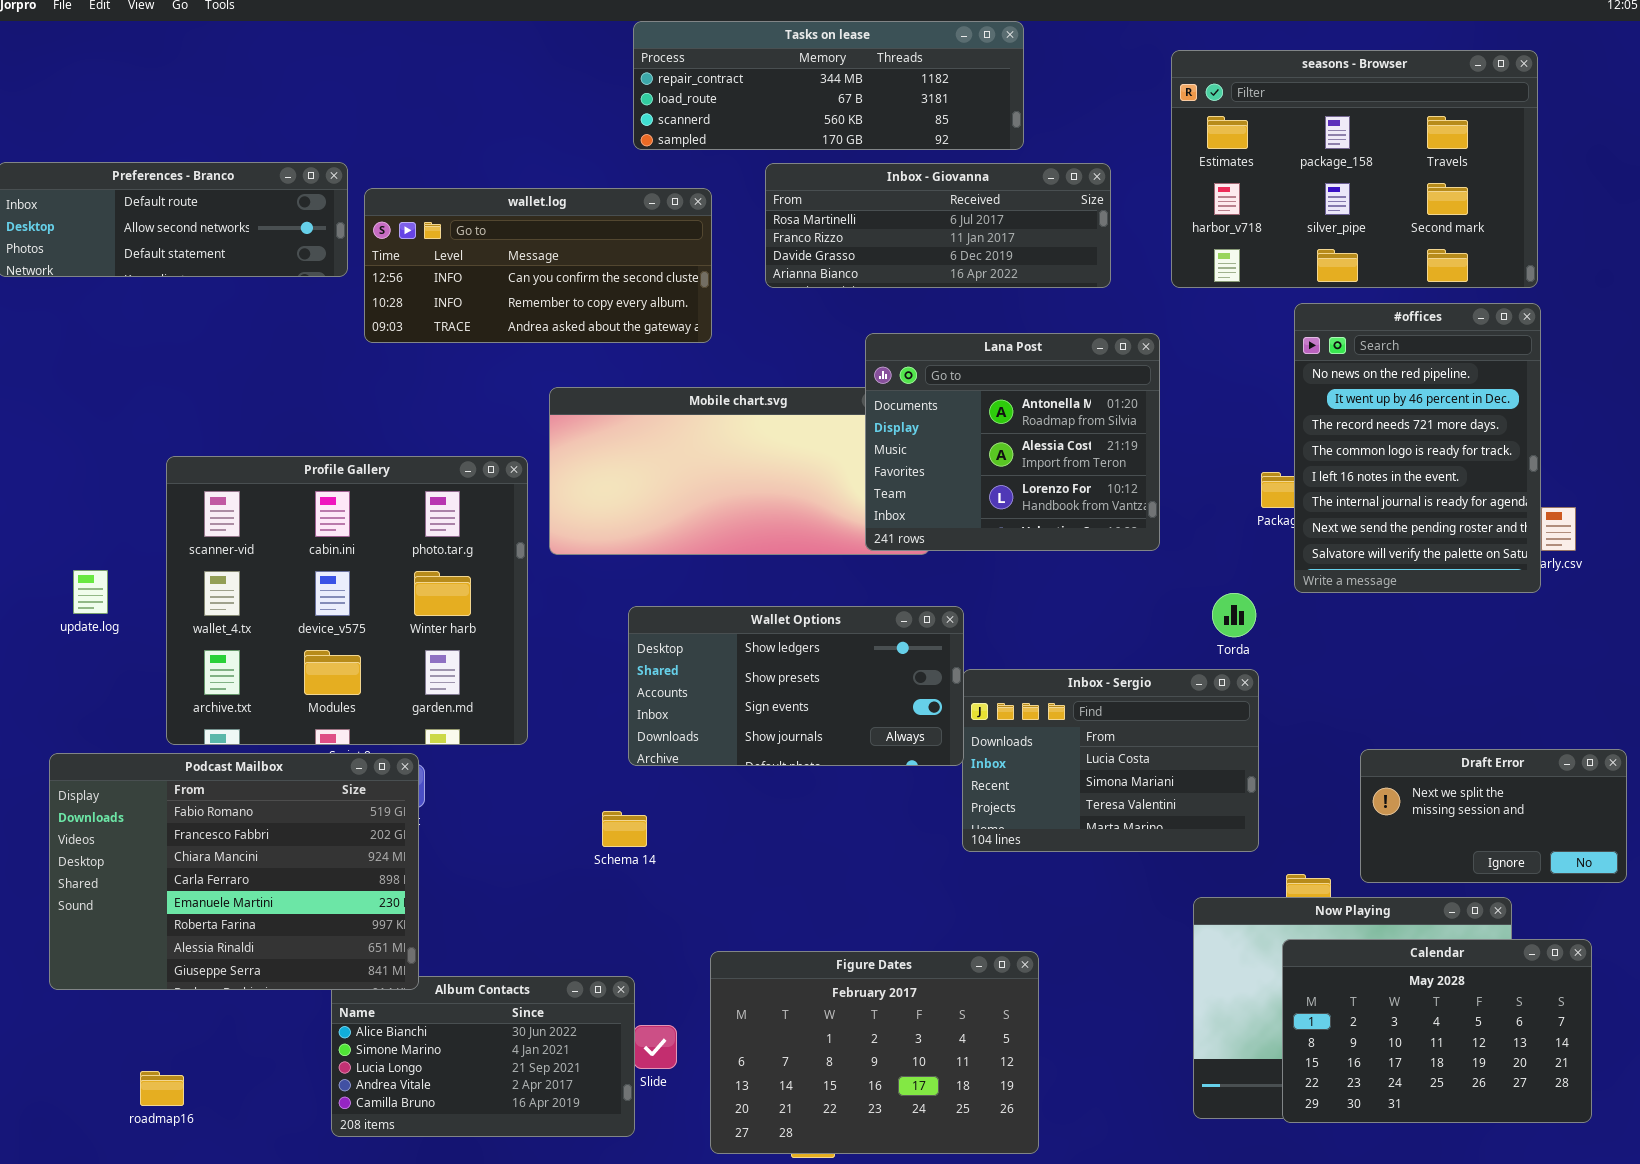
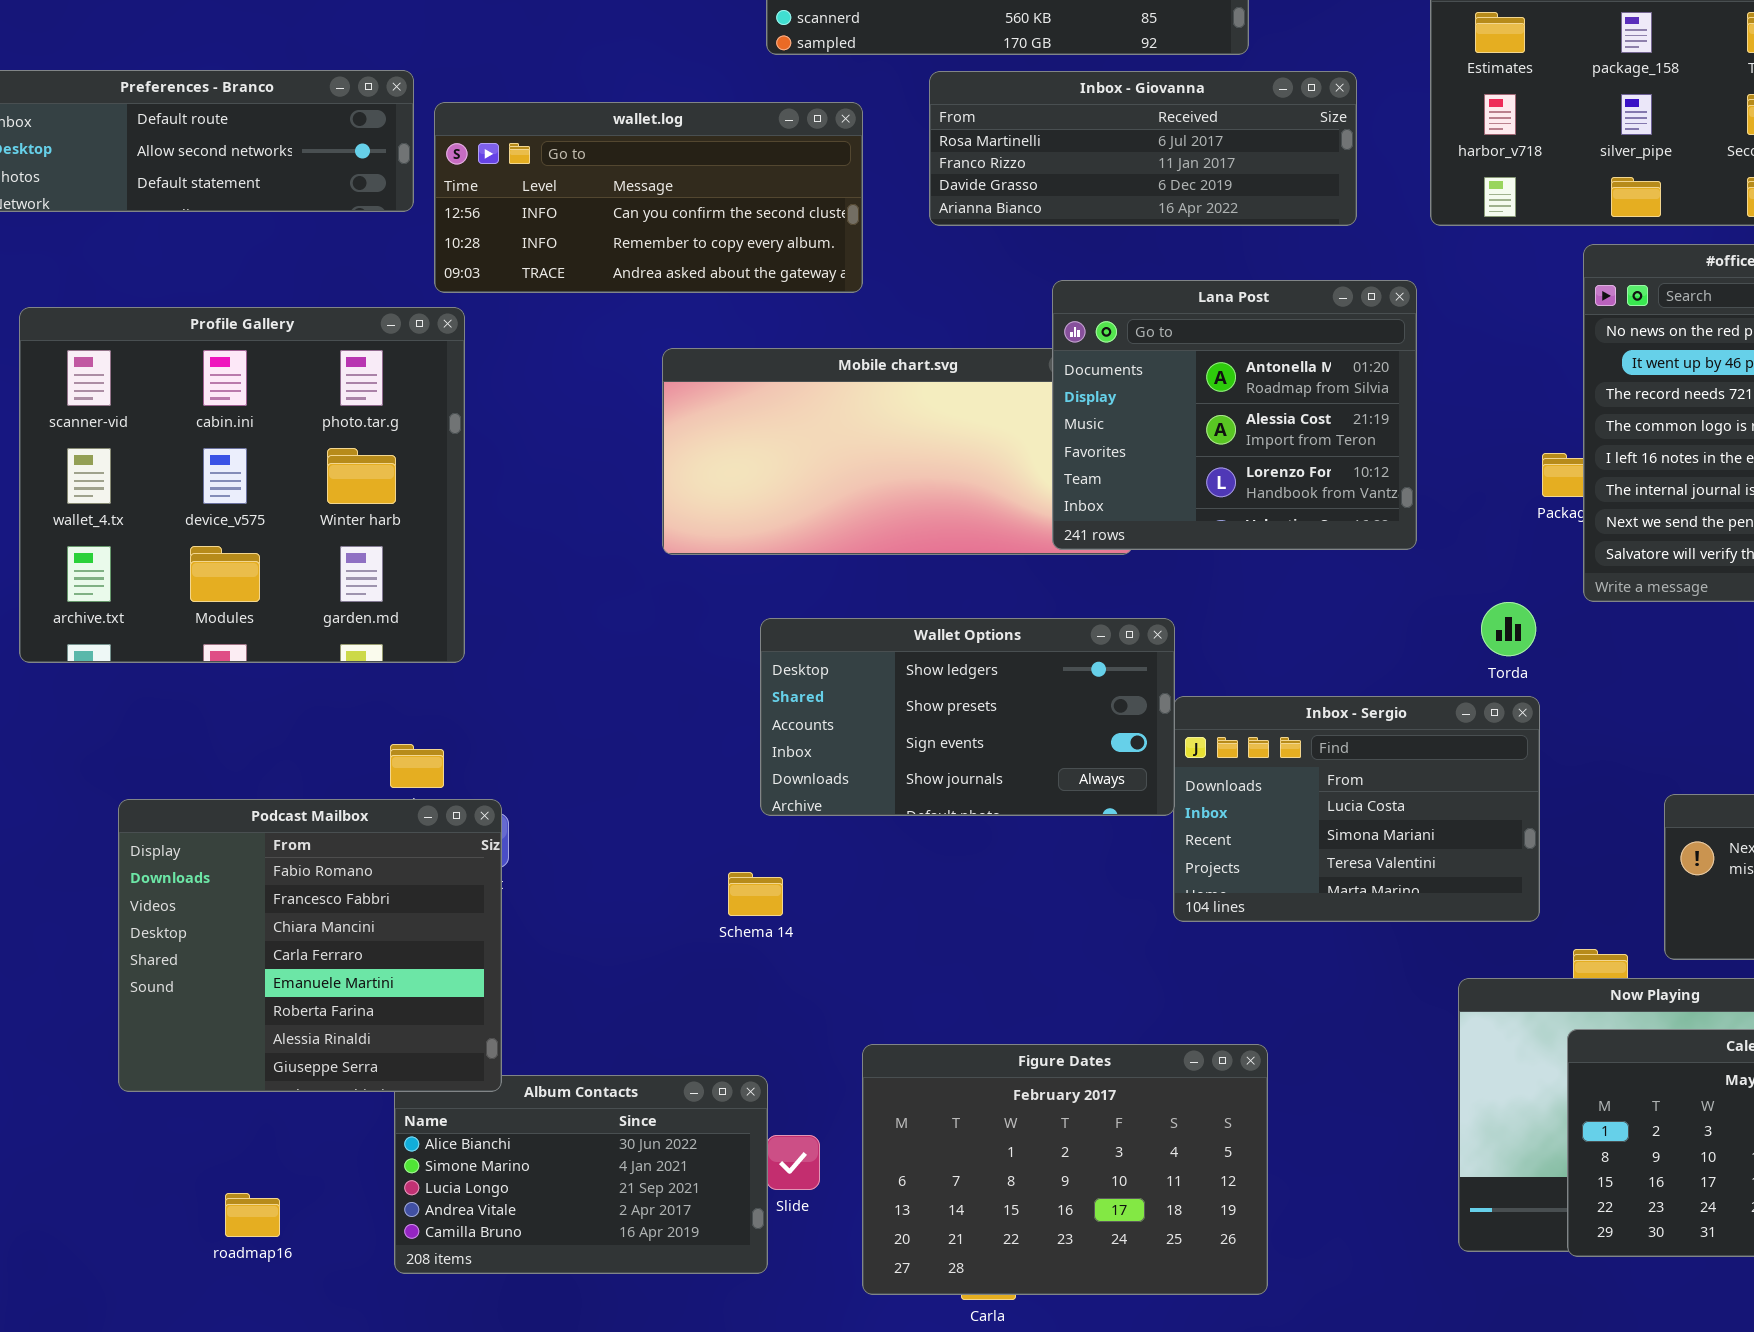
Profile Gallery: [166,456,528,745] -> [19,307,465,663], moved
Podcast Mailbox: [49,753,419,990] -> [118,799,502,1092], resized
roadmap16: [140,1071,184,1106] -> [225,1193,280,1237], moved

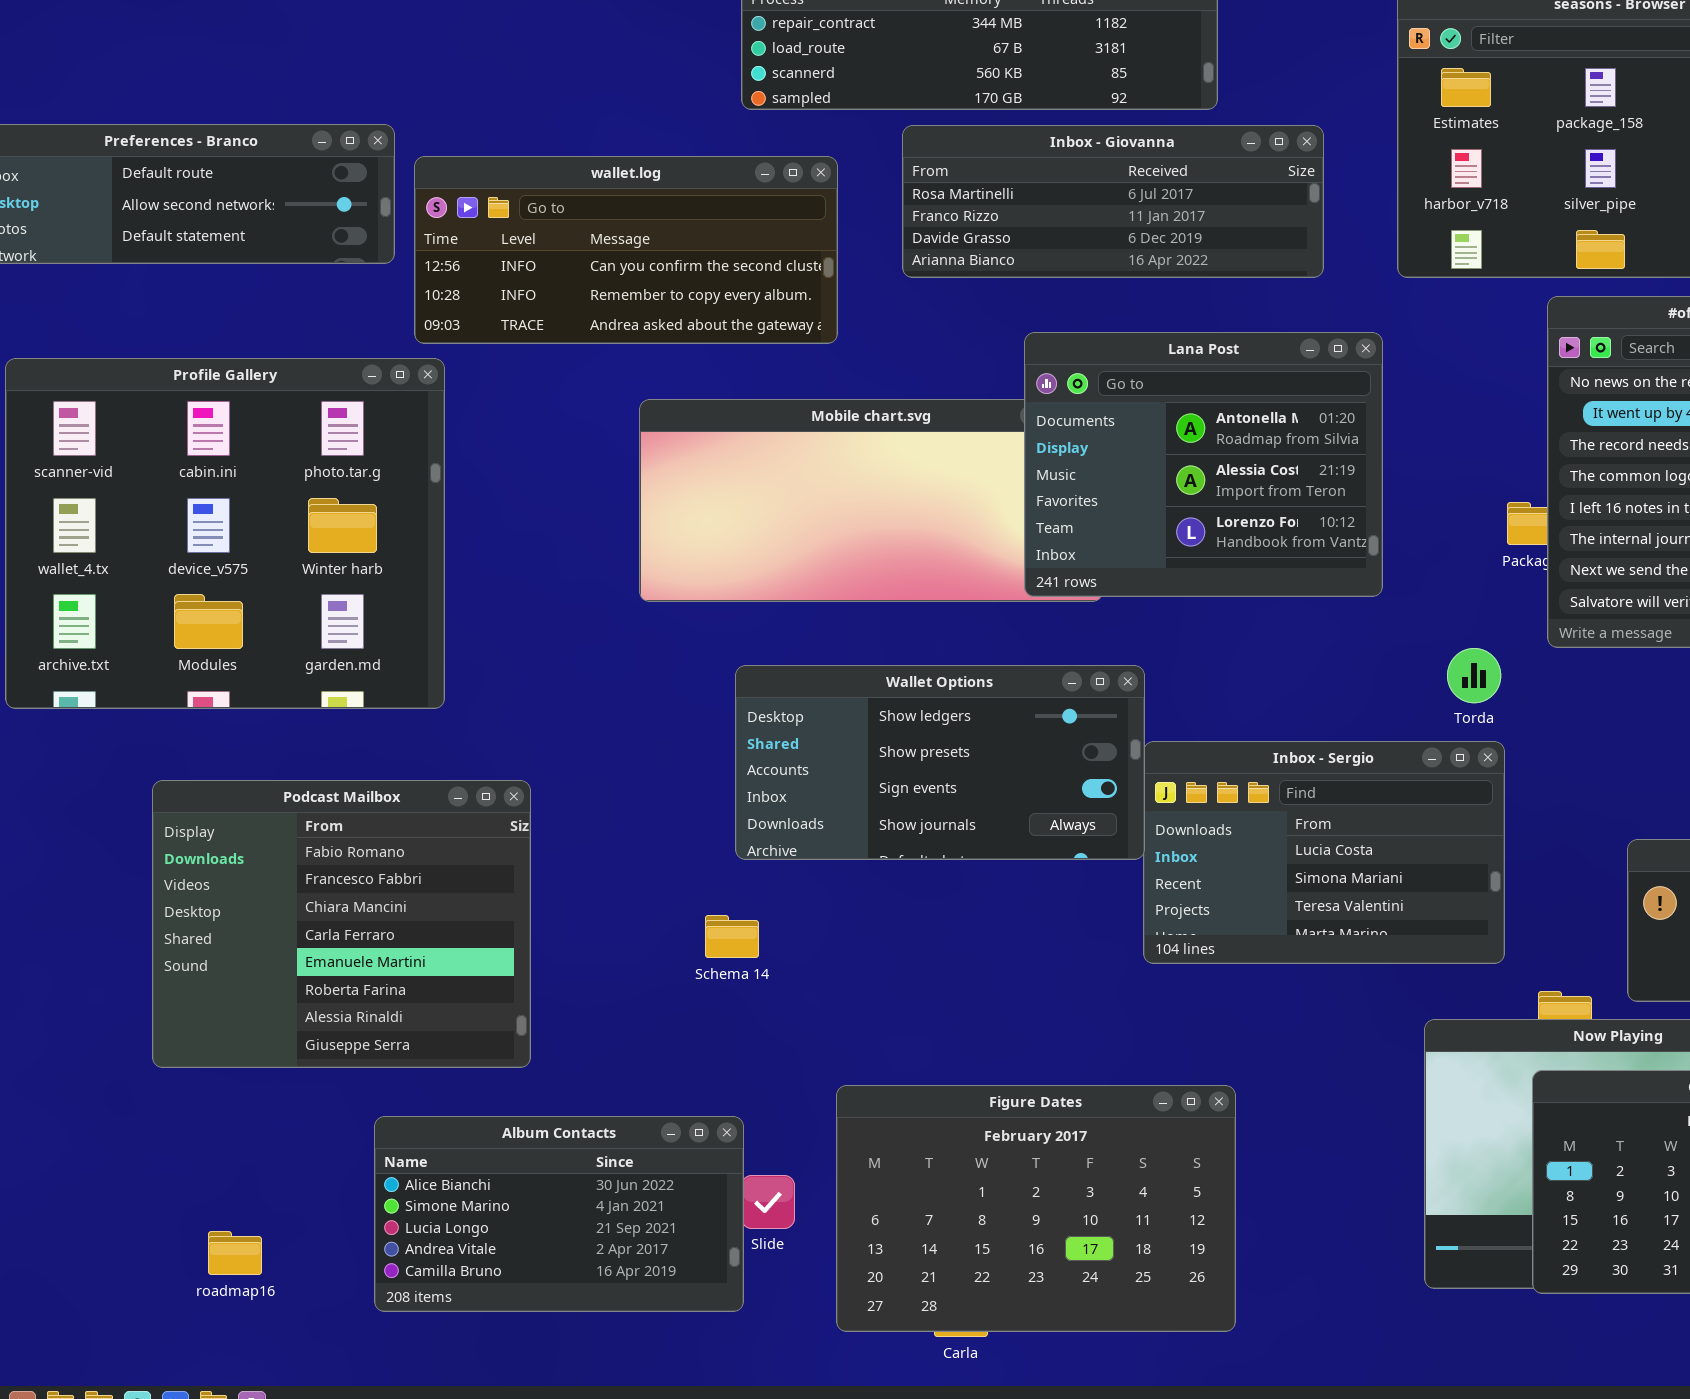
Podcast Mailbox: [118,799,502,1092] -> [152,780,531,1068], moved

